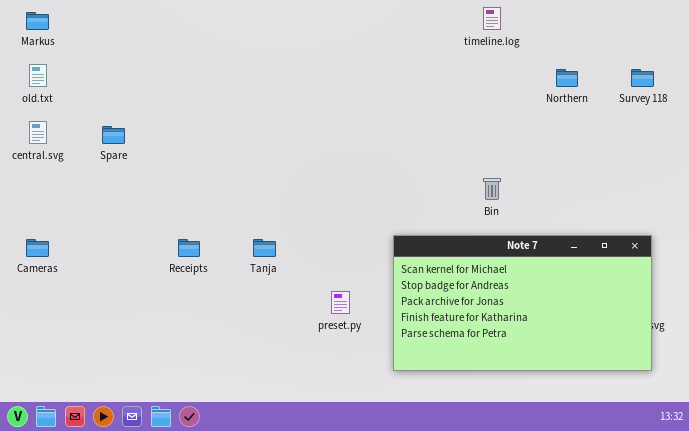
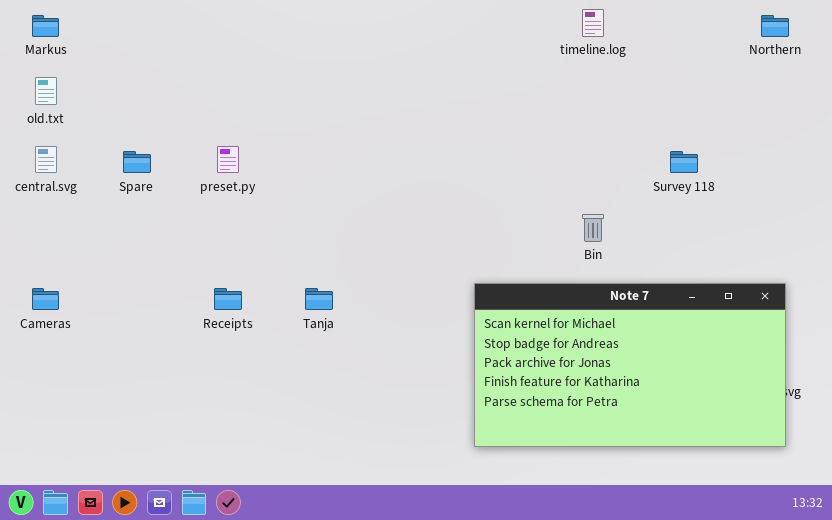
Northern: [556,69,578,87] -> [761,15,789,37], moved
Survey 118: [631,69,654,87] -> [670,151,698,173], moved
preset.py: [331,291,350,314] -> [217,146,239,173], moved

